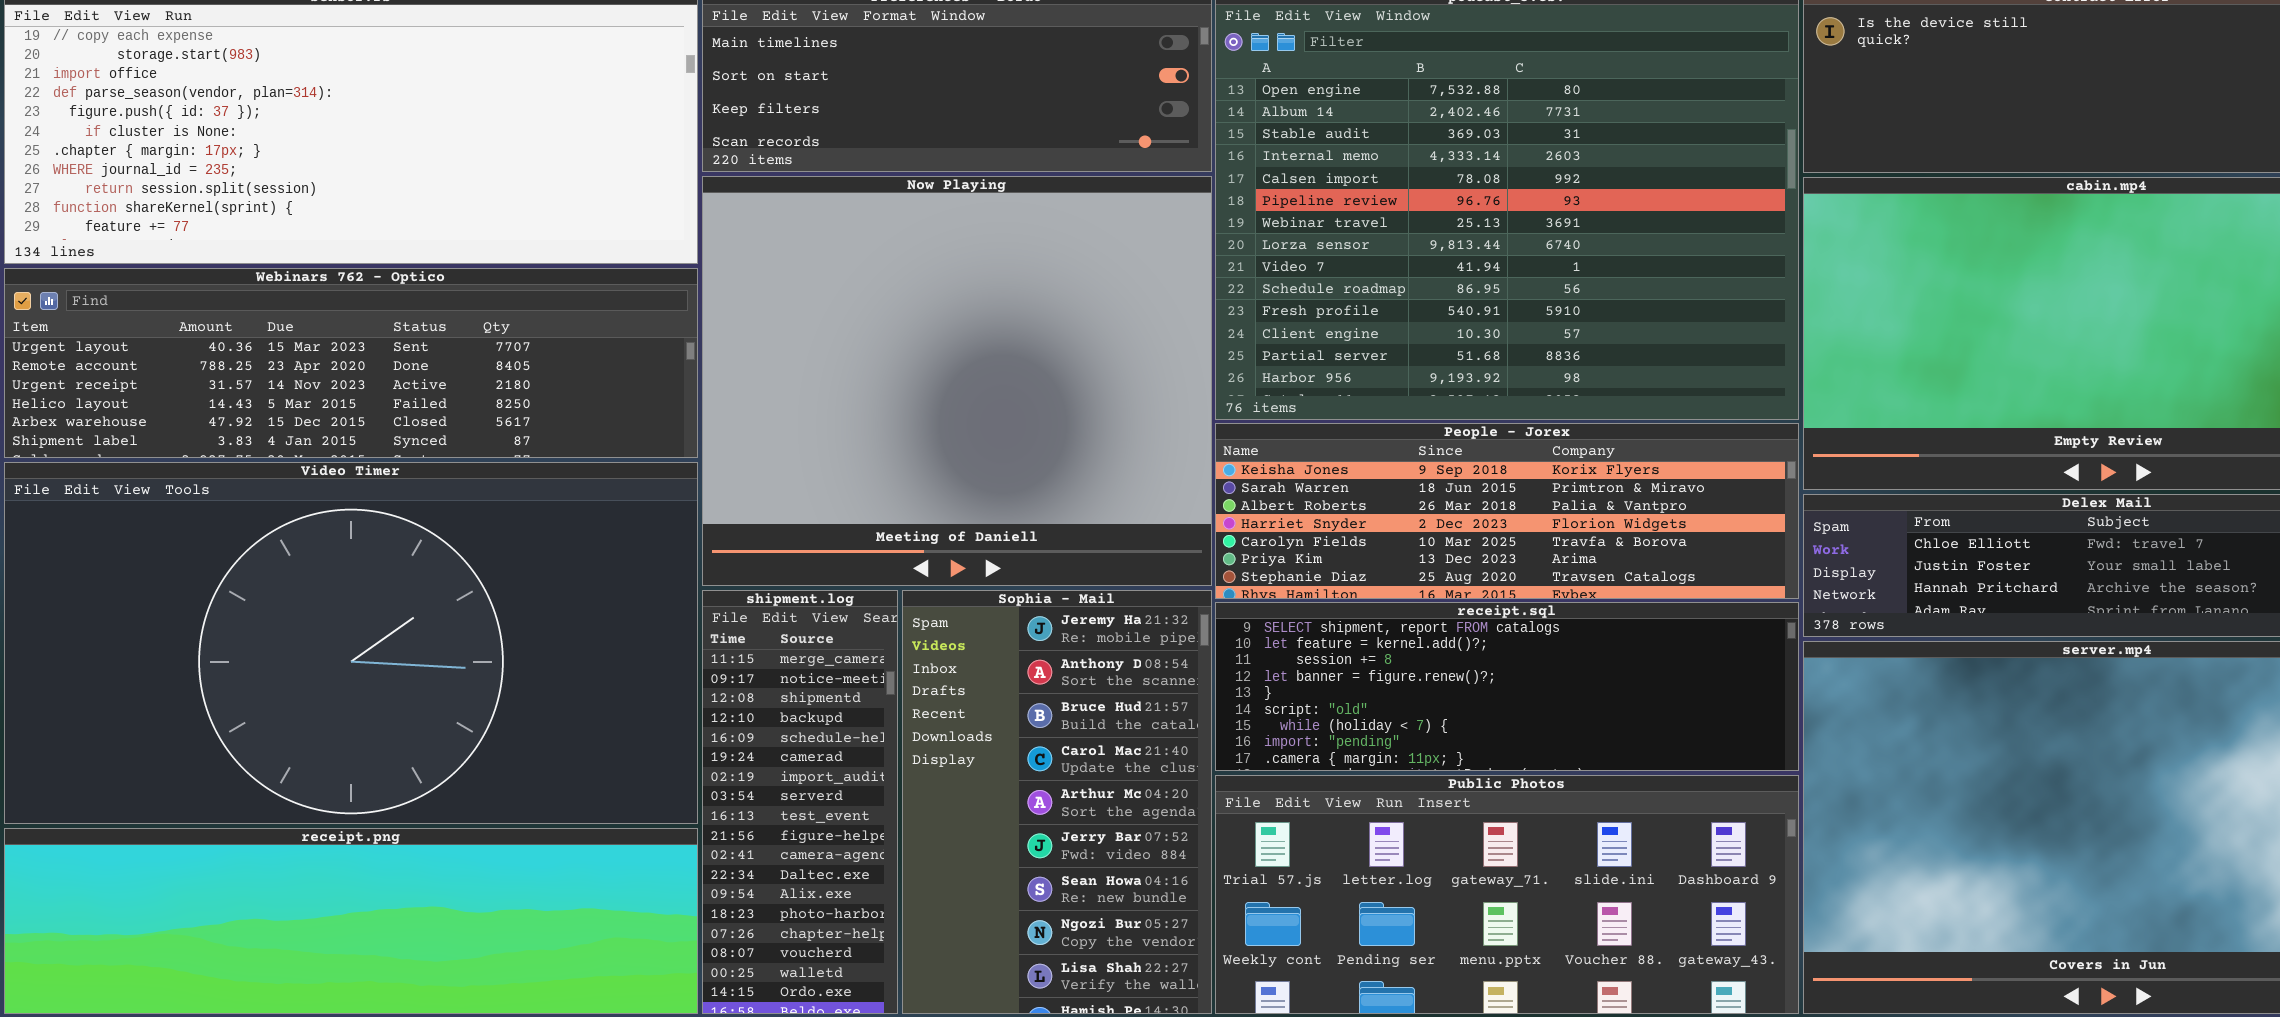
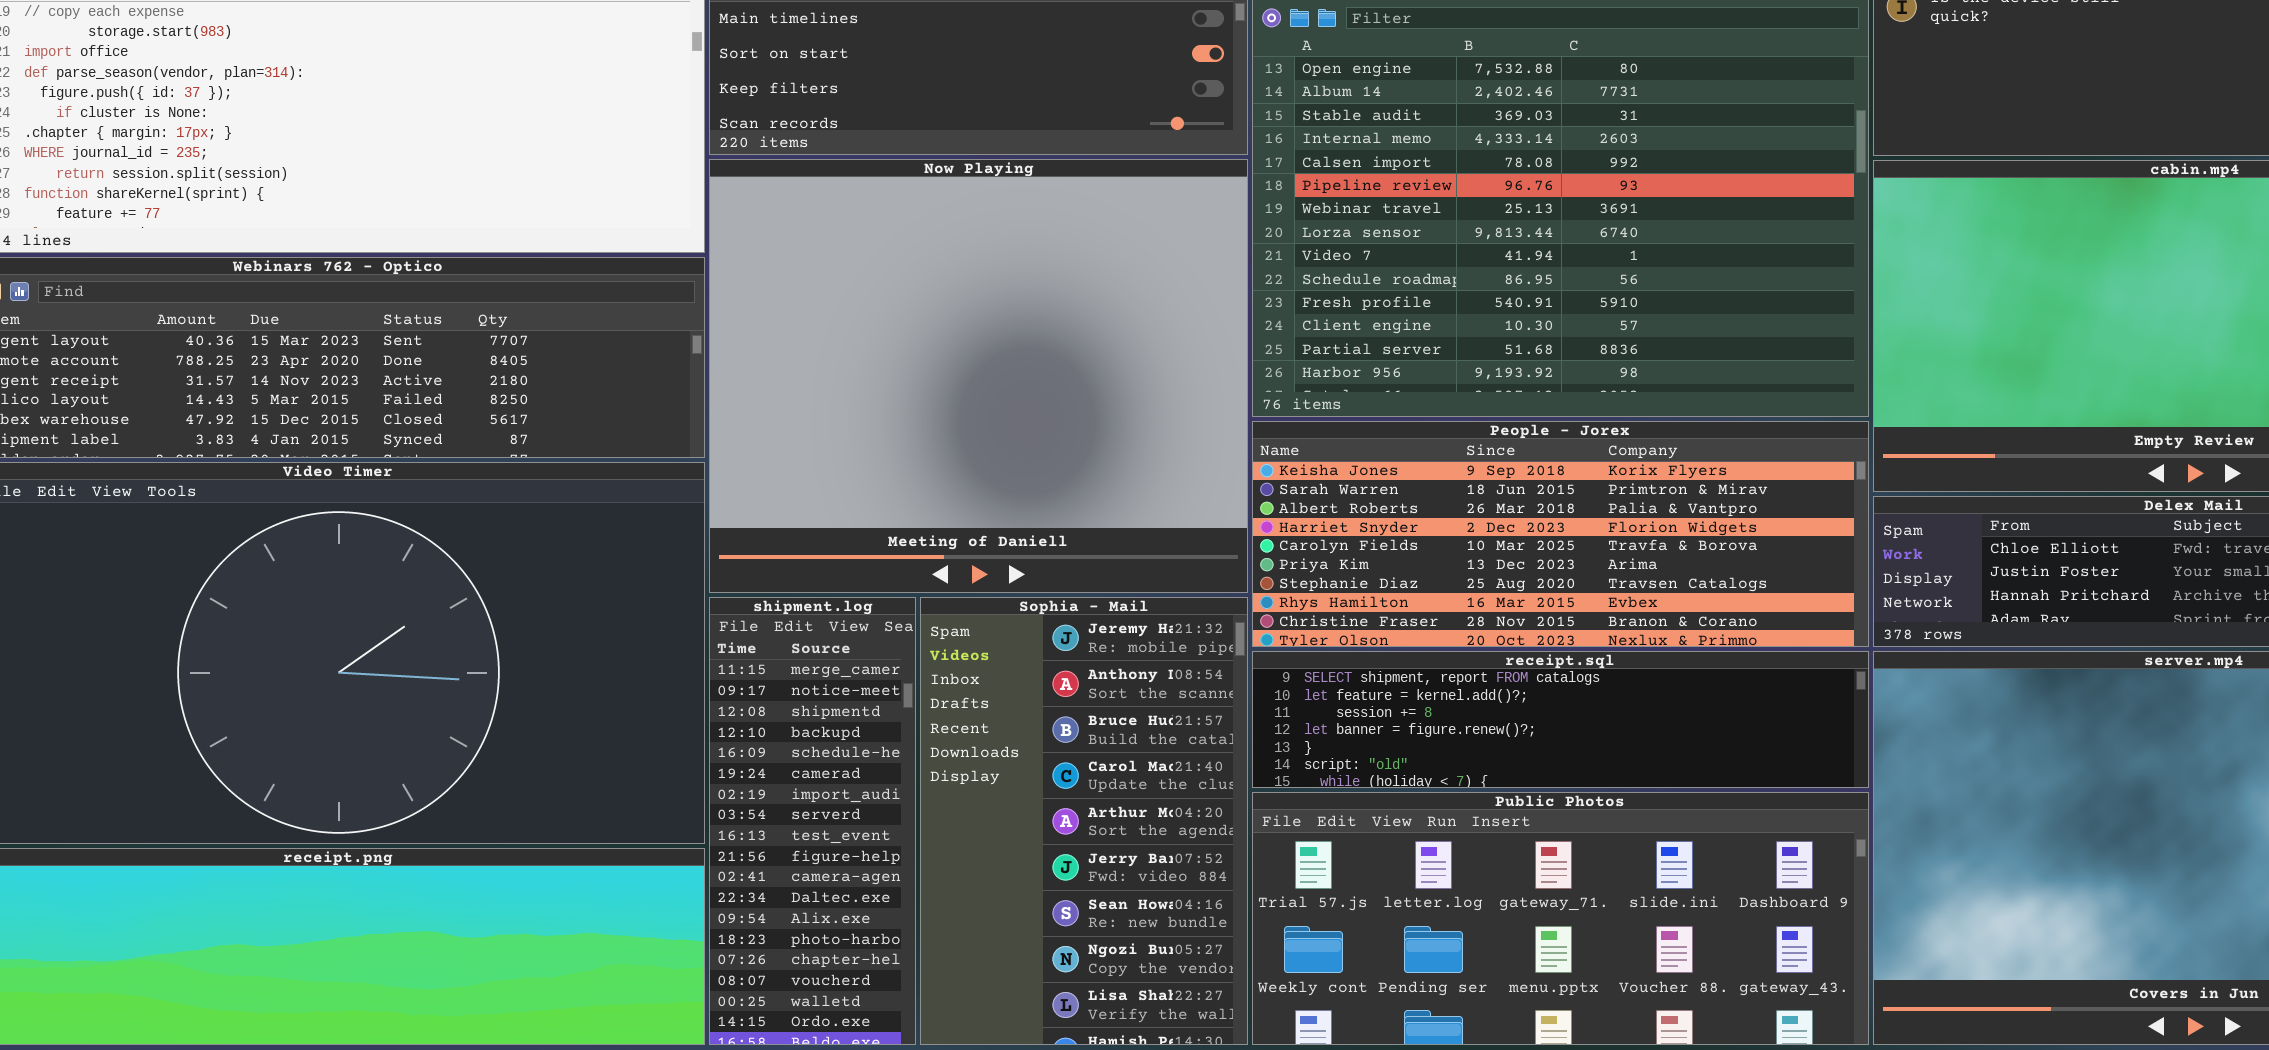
People - Jorex: [1215,423,1799,599] -> [1252,421,1869,647], resized
receipt.sql: [1215,602,1799,771] -> [1252,651,1869,788], resized

